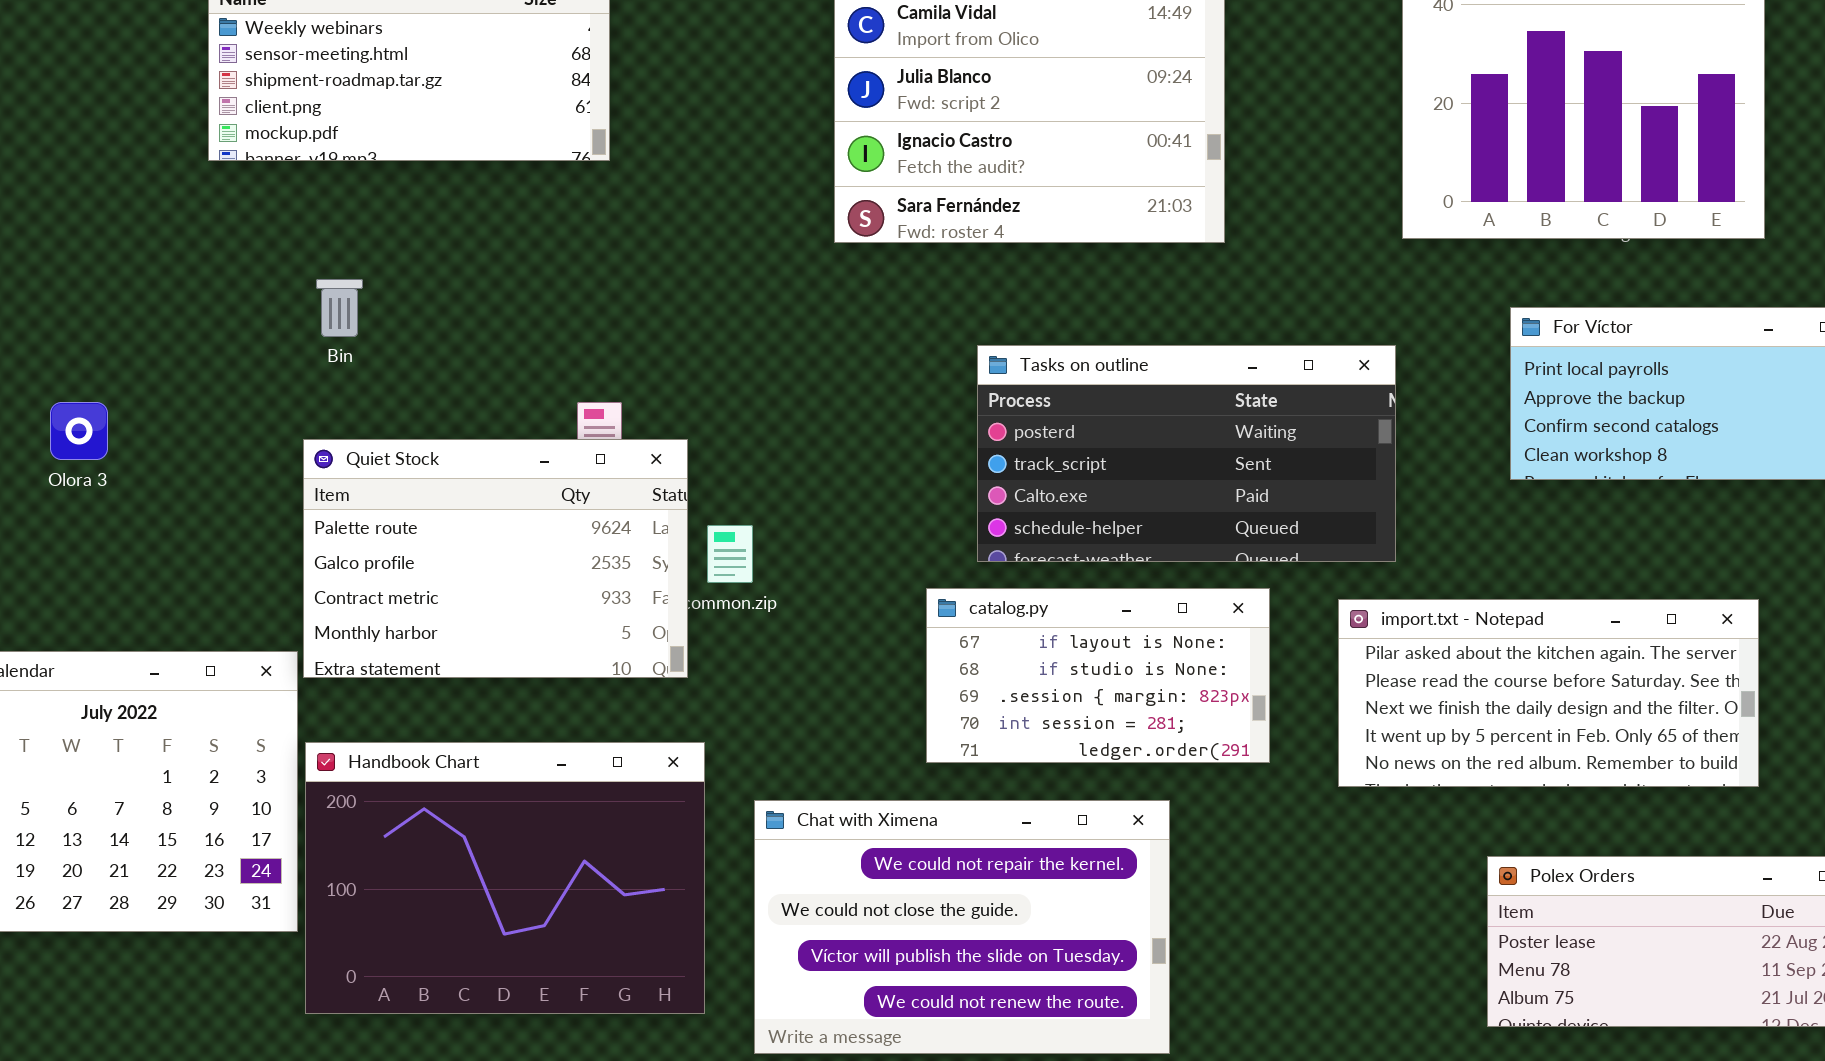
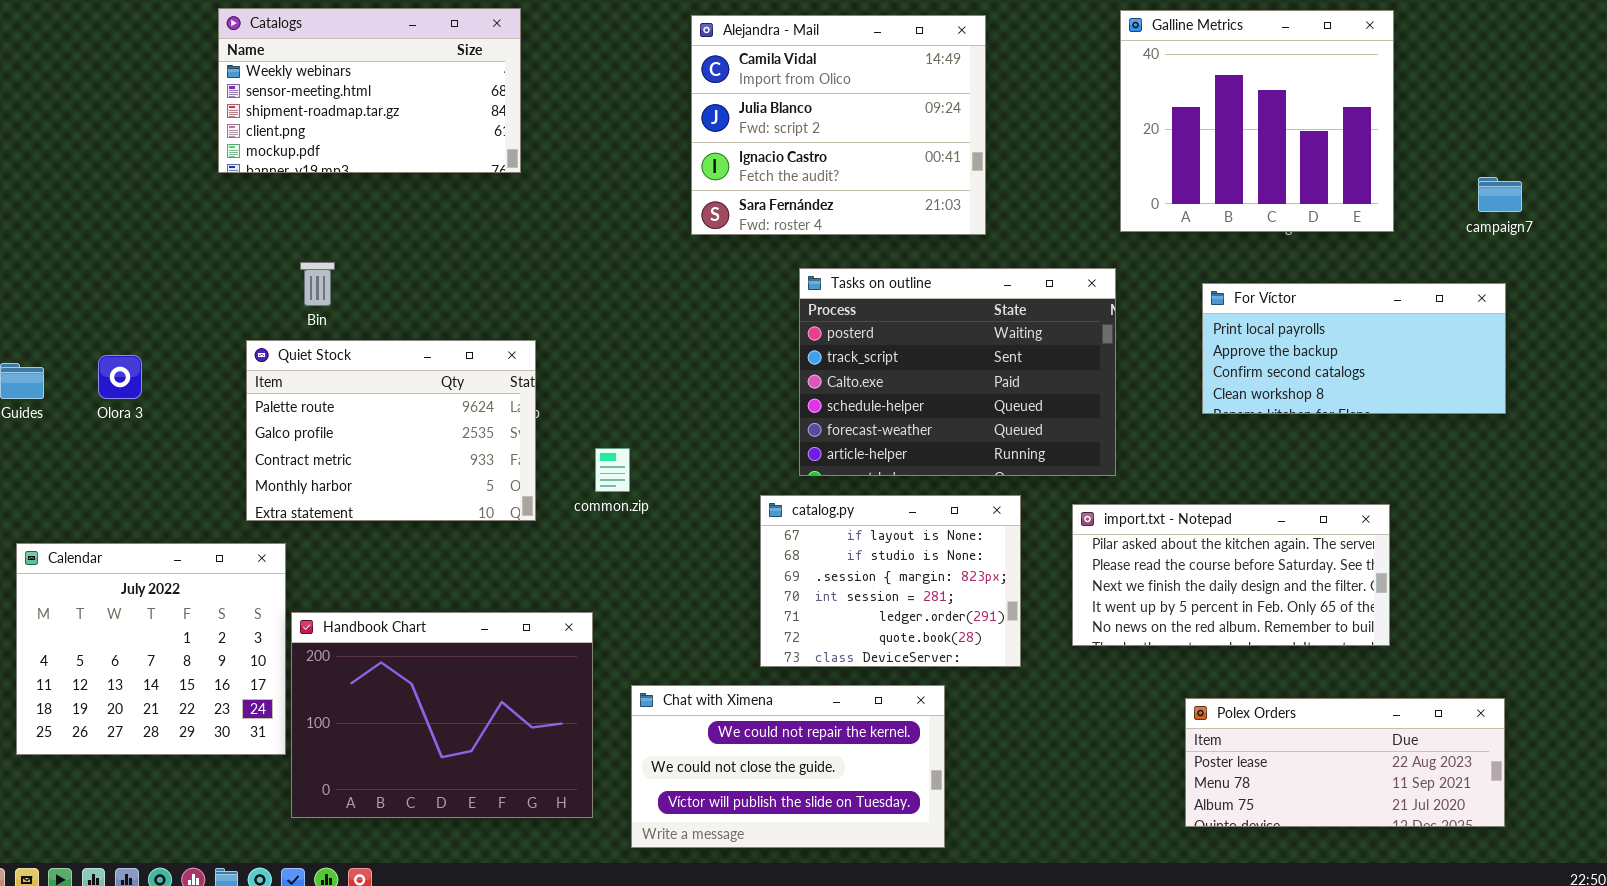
Tasks on outline: [977,345,1396,562] -> [799,268,1116,476], resized
Quiet Stock: [303,439,688,678] -> [246,340,536,521], moved
catalog.py: [926,588,1270,763] -> [760,495,1021,667], resized
Chat with Ximena: [754,800,1170,1054] -> [631,685,945,848], resized

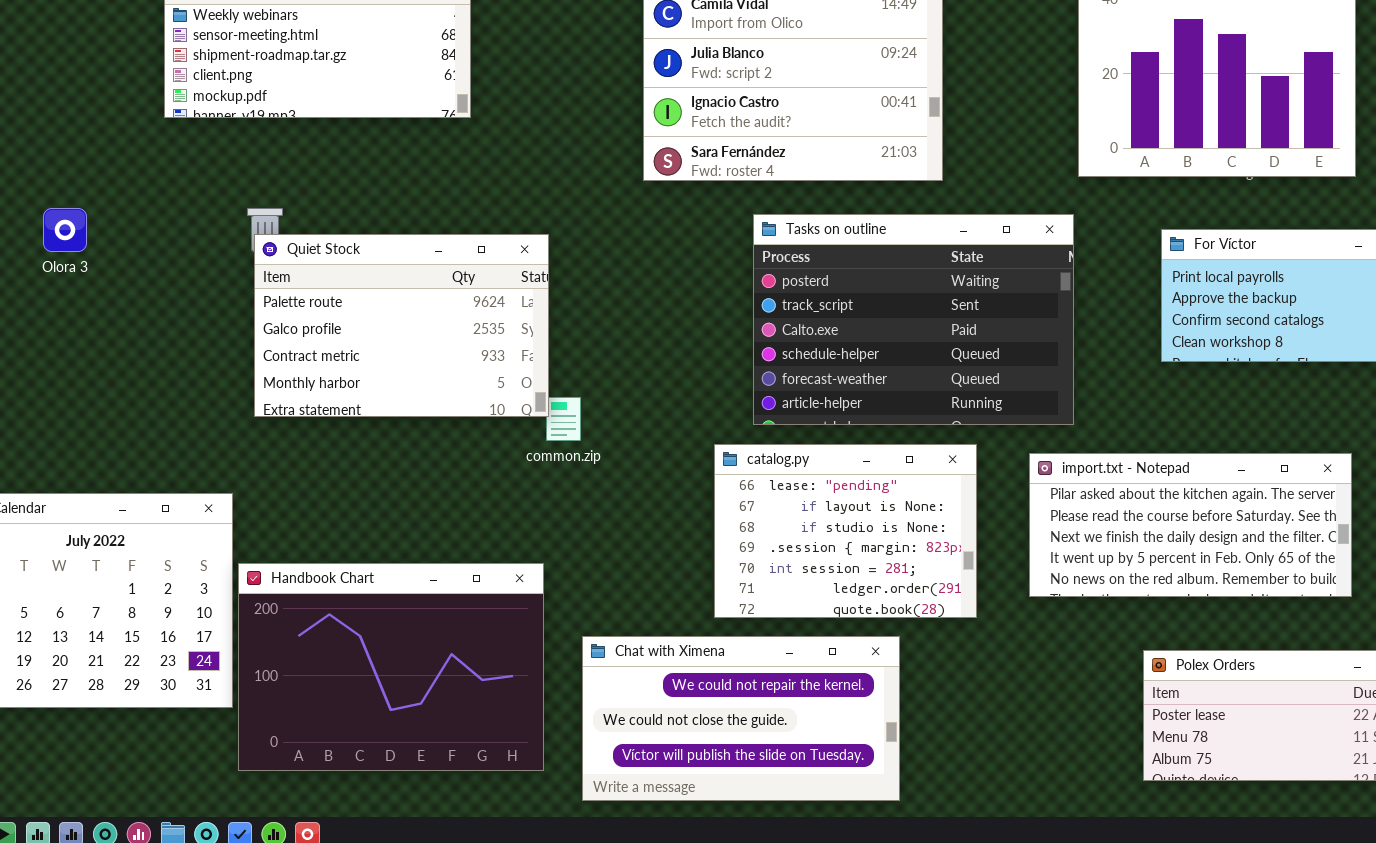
Quiet Stock: [246,340,536,521] -> [254,234,549,417], moved
Olora 3: [98,355,142,399] -> [43,208,87,252], moved
catalog.py: [760,495,1021,667] -> [714,444,977,618], scrolled up 1 row

